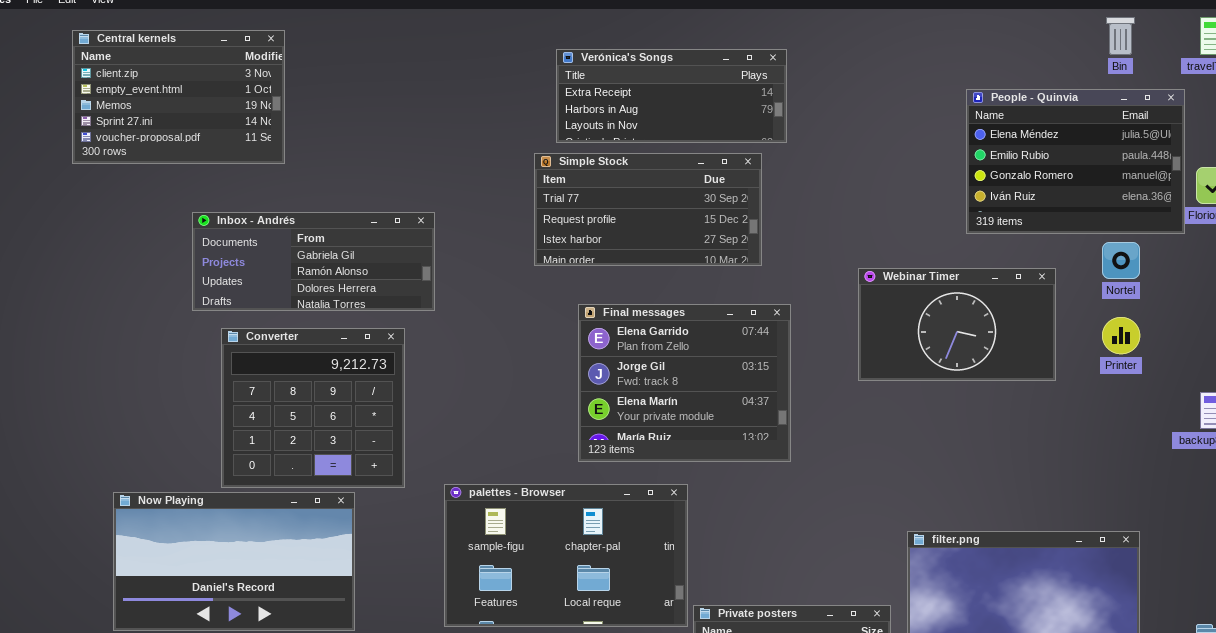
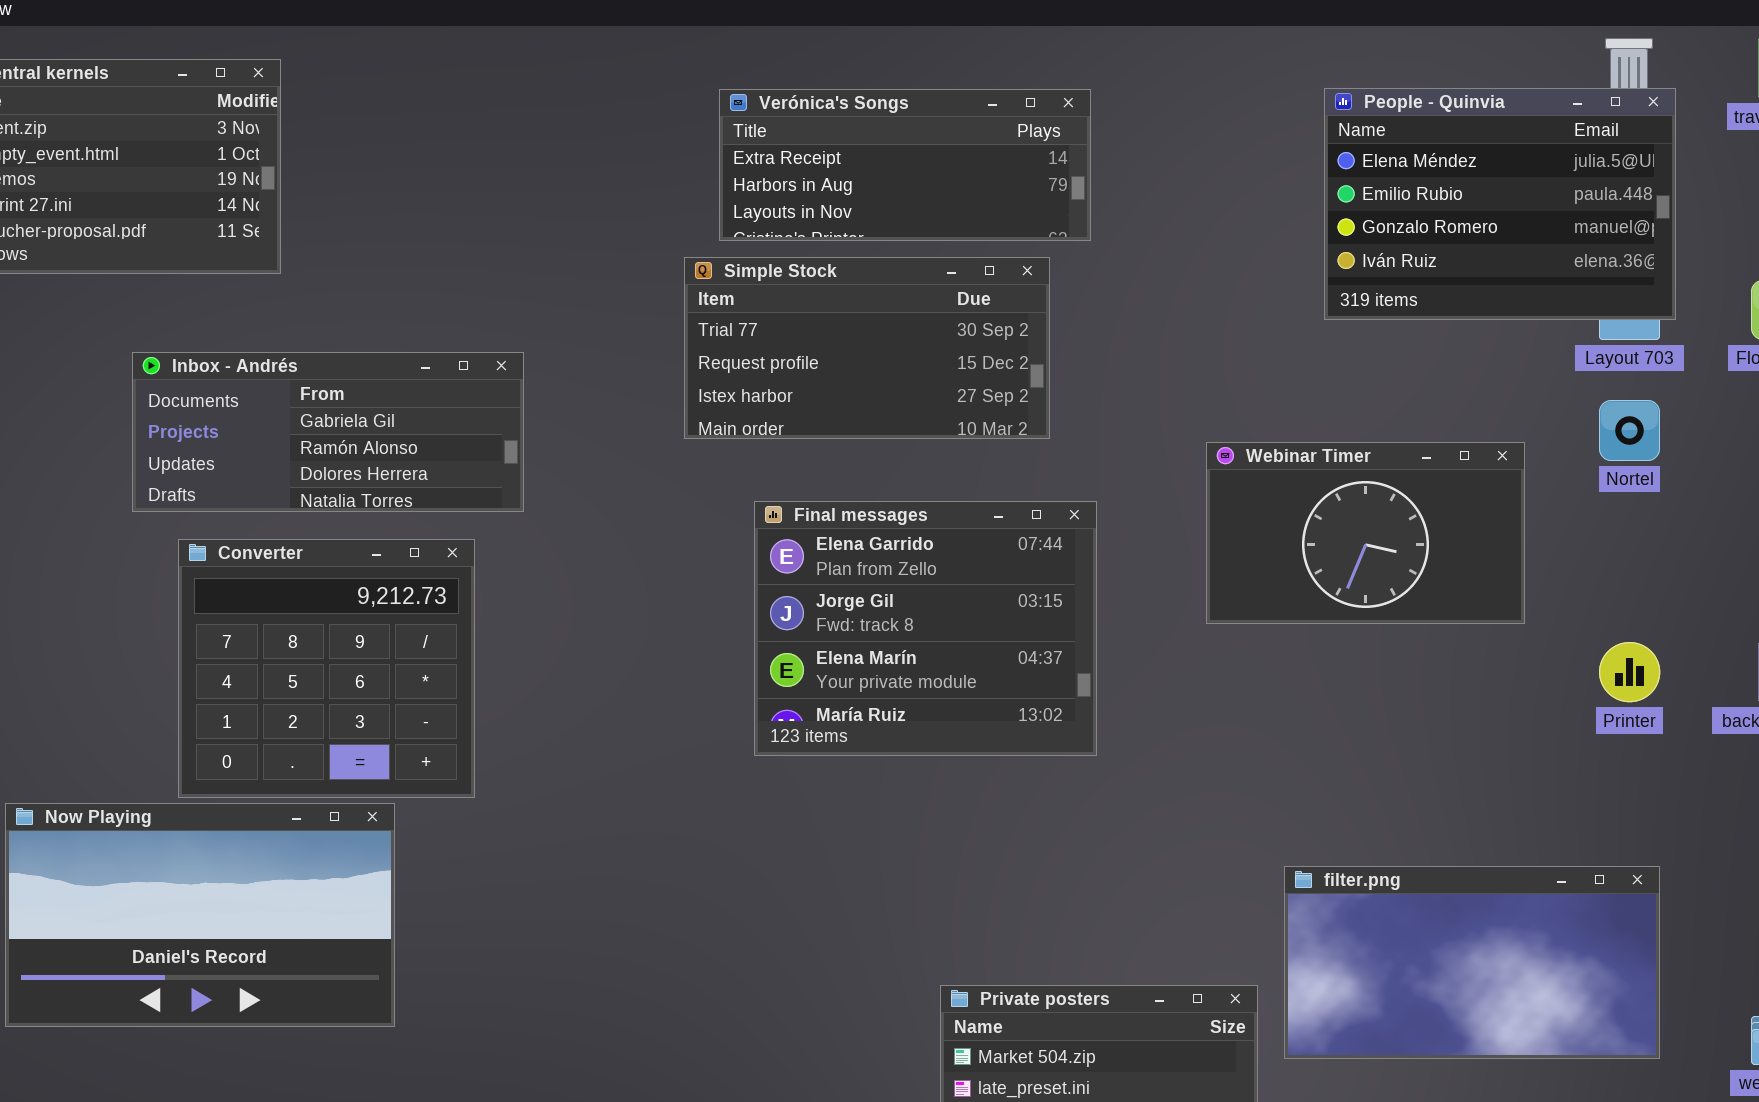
People - Quinvia: [966,89,1185,234] -> [1324,88,1676,320], moved
Printer: [1102,317,1140,354] -> [1599,642,1660,702], moved
palettes - Browser: [444,484,688,627] -> none, closed

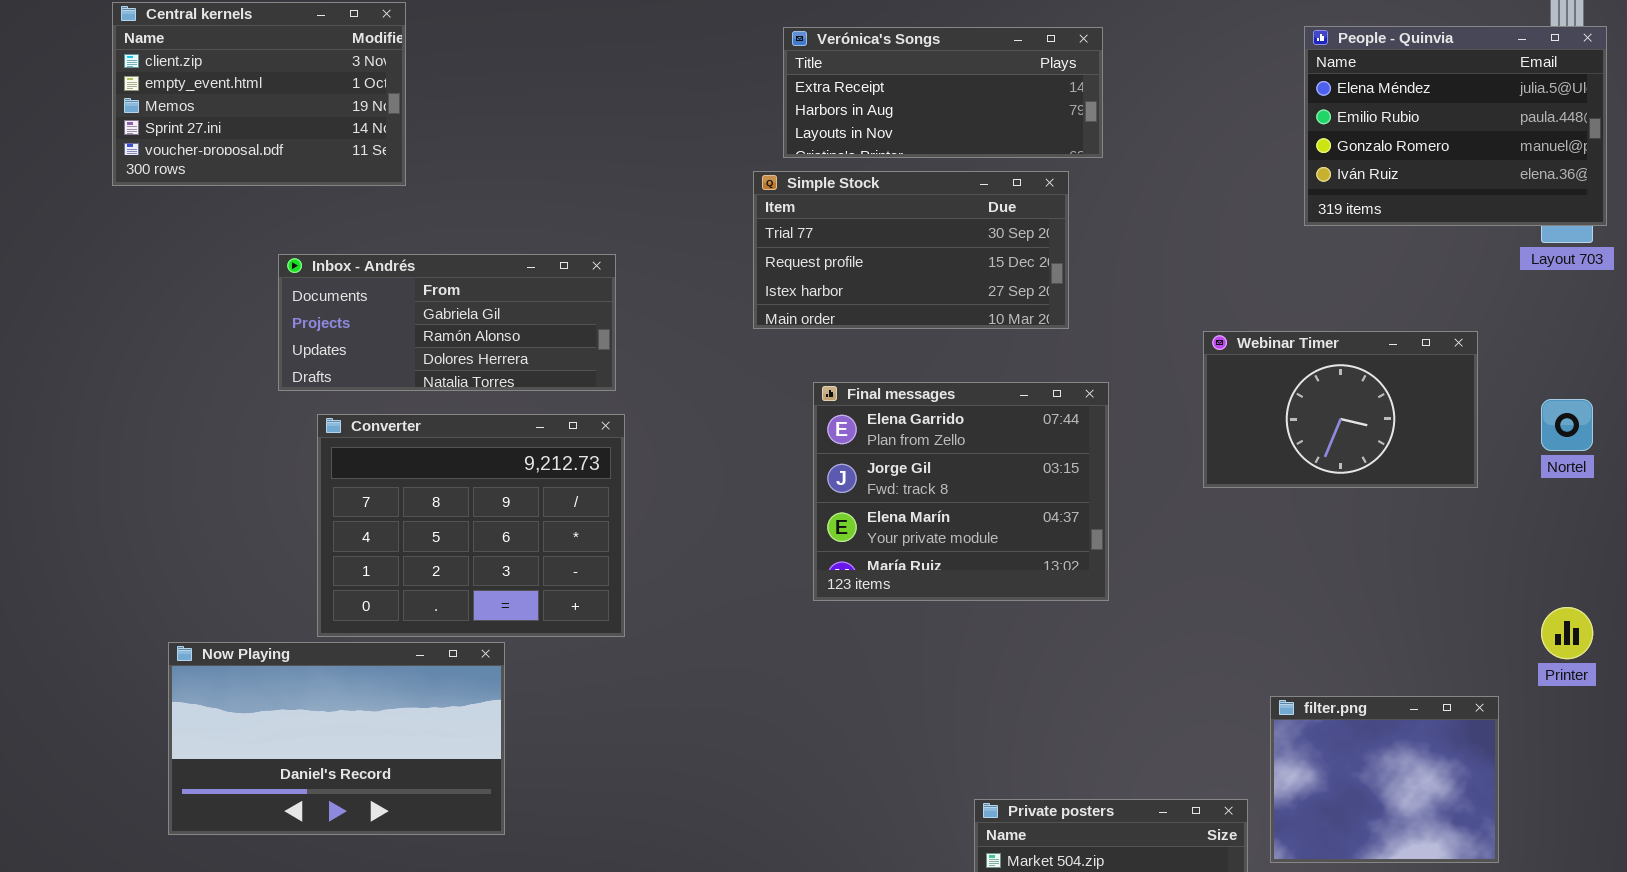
Nortel: [1599,400,1660,461] -> [1541,399,1593,451], moved
Converter: [178,539,475,798] -> [317,414,625,637], resized
Printer: [1599,642,1660,702] -> [1541,607,1593,659], moved
filter.png: [1284,866,1660,1059] -> [1270,696,1499,863], resized

